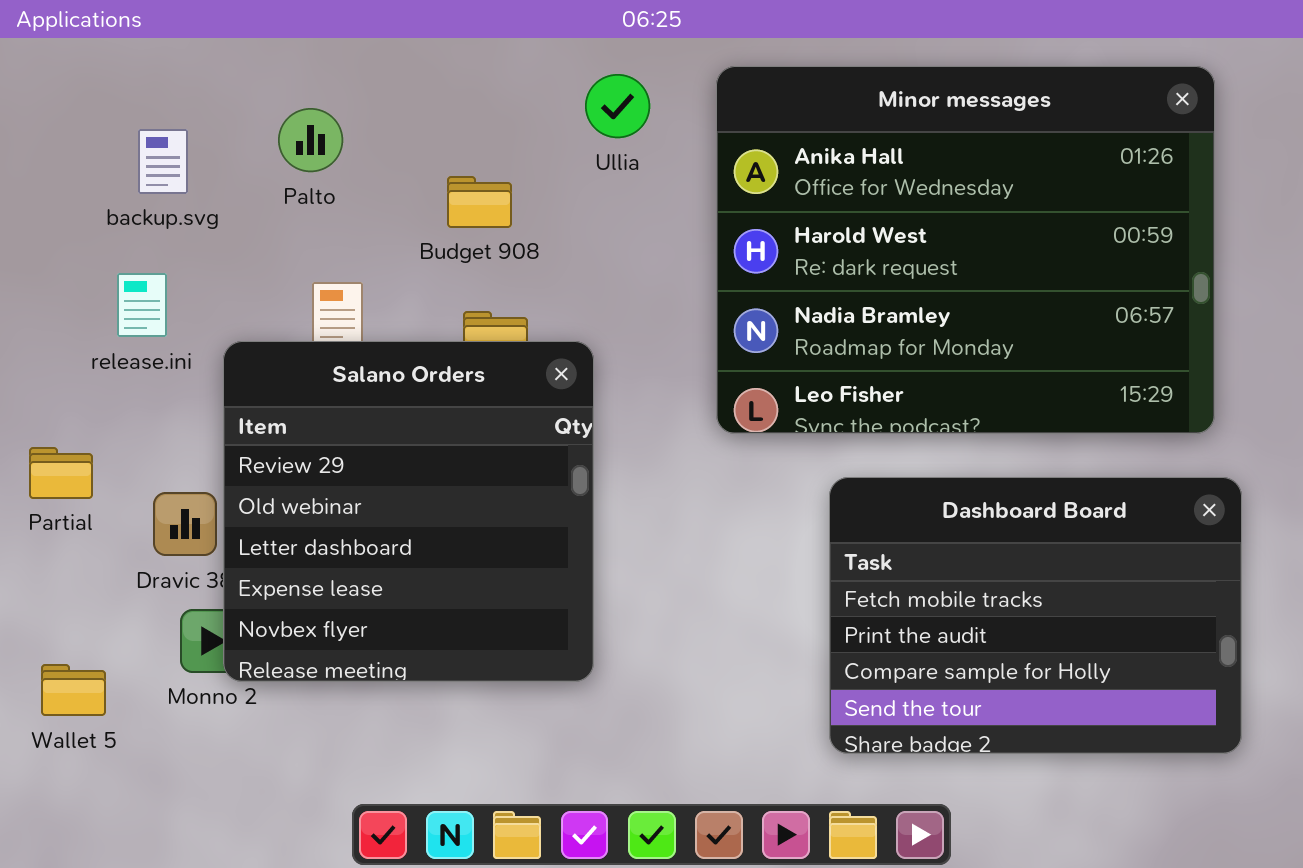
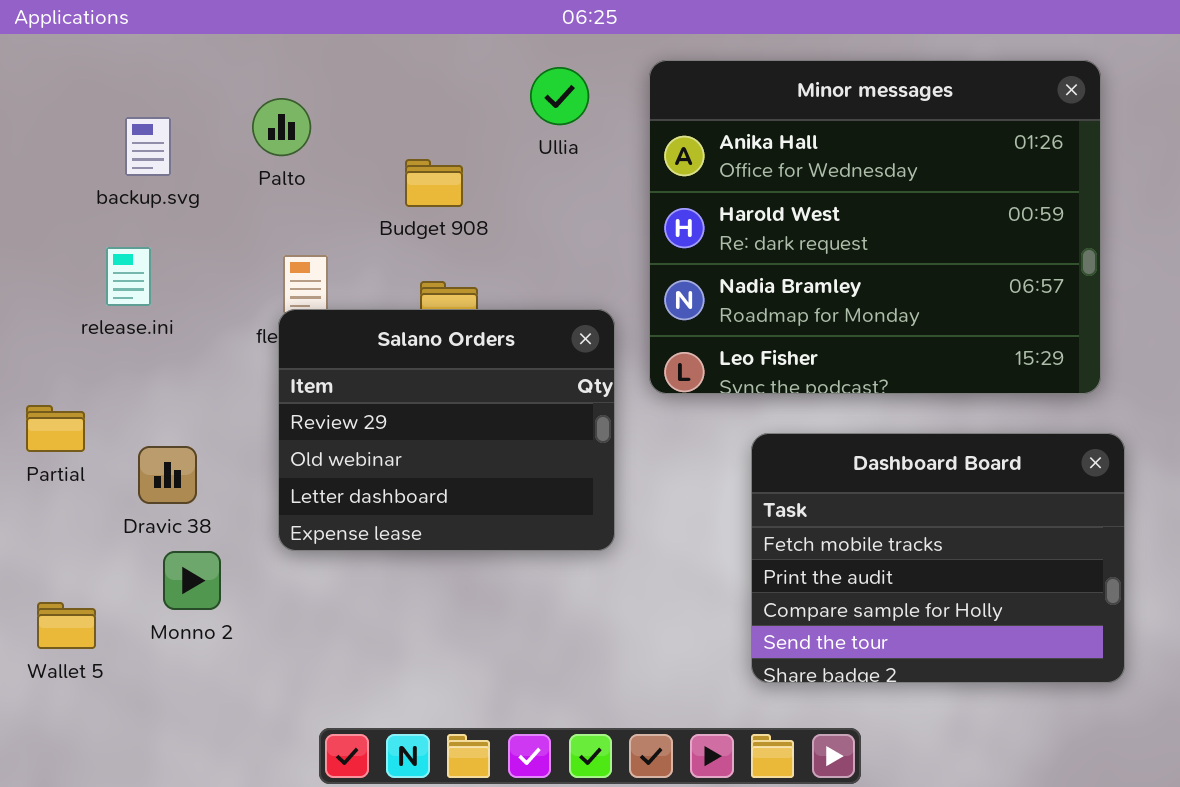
Salano Orders: [223,341,594,682] -> [278,309,615,551], moved, resized

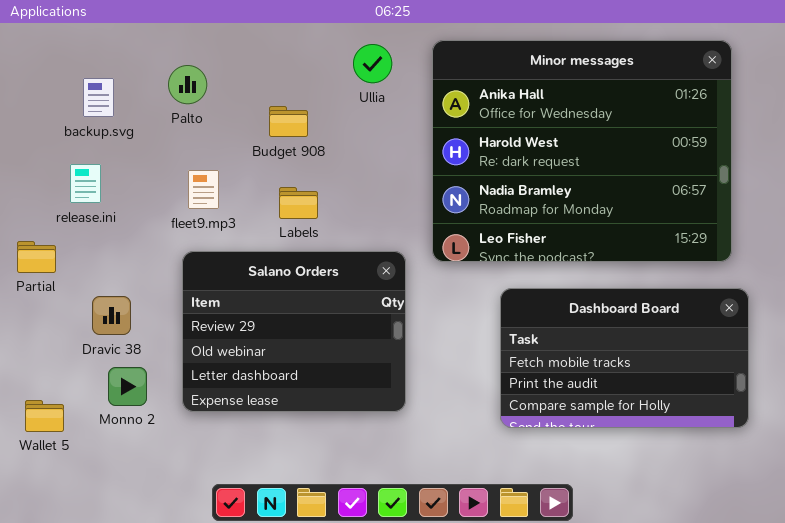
Salano Orders: [278,309,615,551] -> [182,251,406,412], moved
Partial: [26,405,85,452] -> [17,241,56,273], moved
Dashboard Board: [751,433,1125,683] -> [500,288,749,428], resized

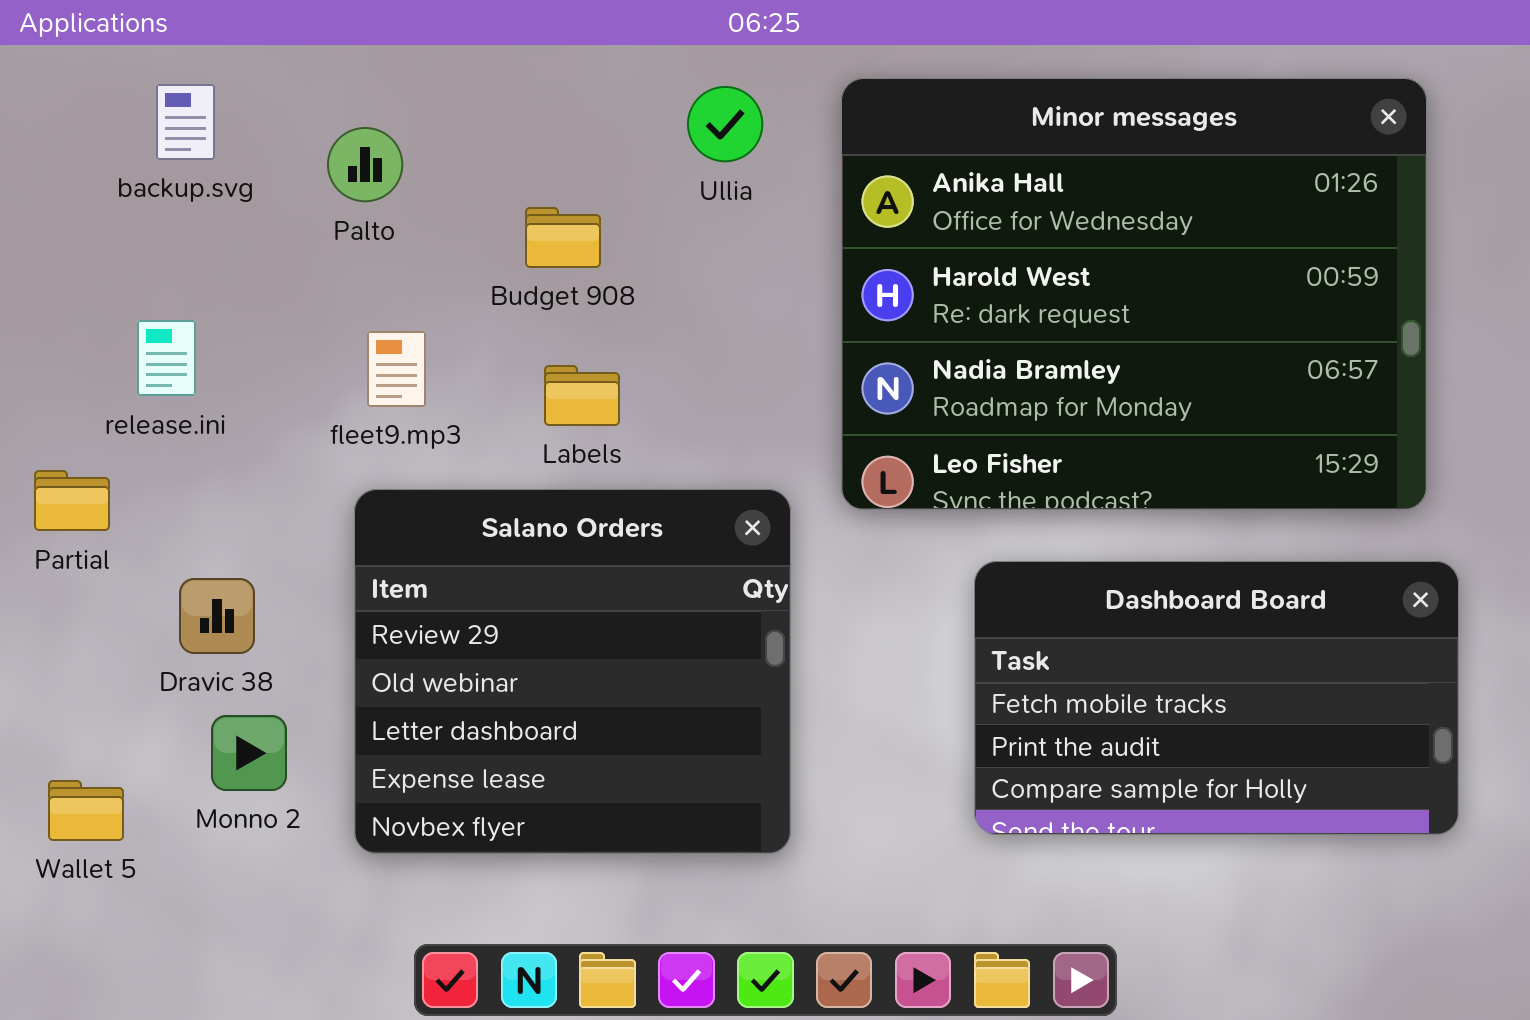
backup.svg: [83,78,114,117] -> [156,84,215,160], moved
Salano Orders: [182,251,406,412] -> [354,489,791,854], resized

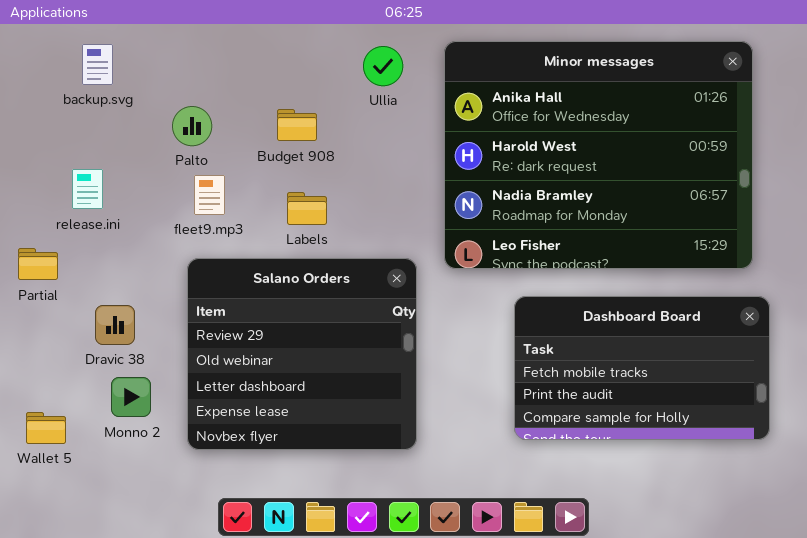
Palto: [327,127,403,202] -> [172,106,212,146], moved

